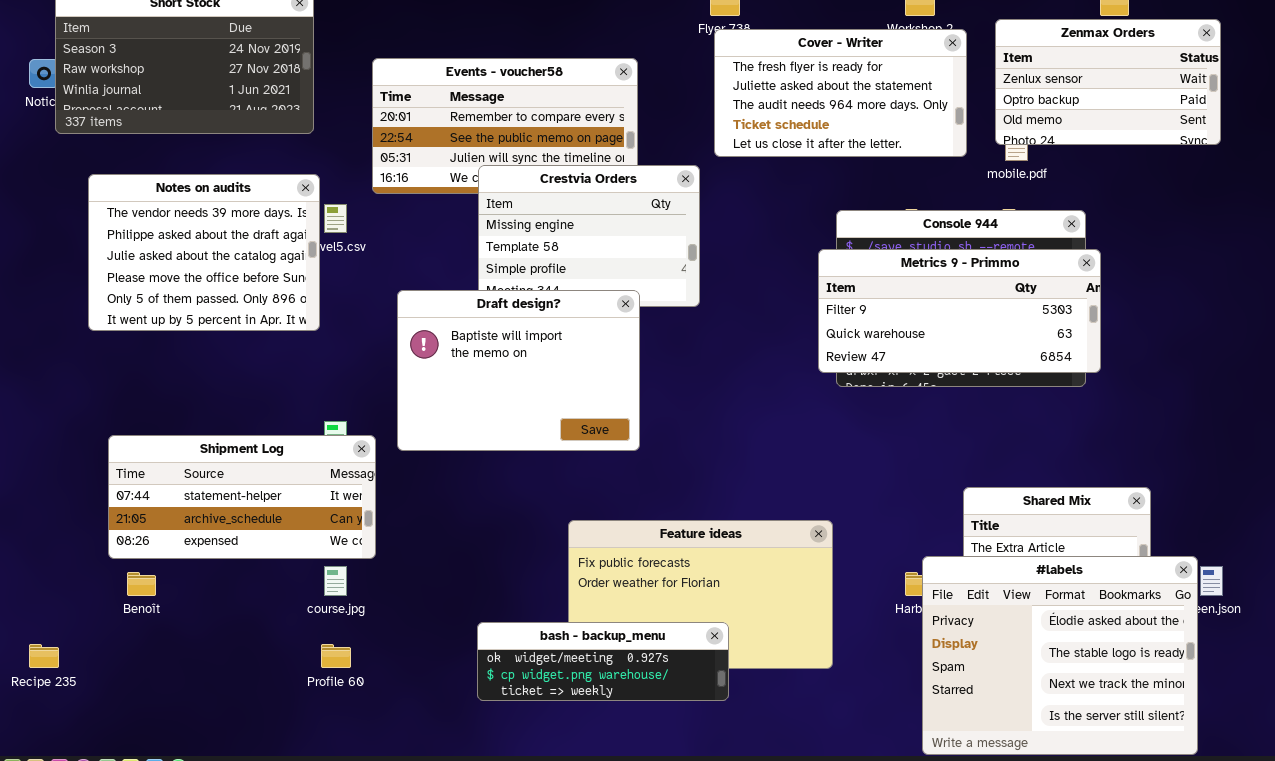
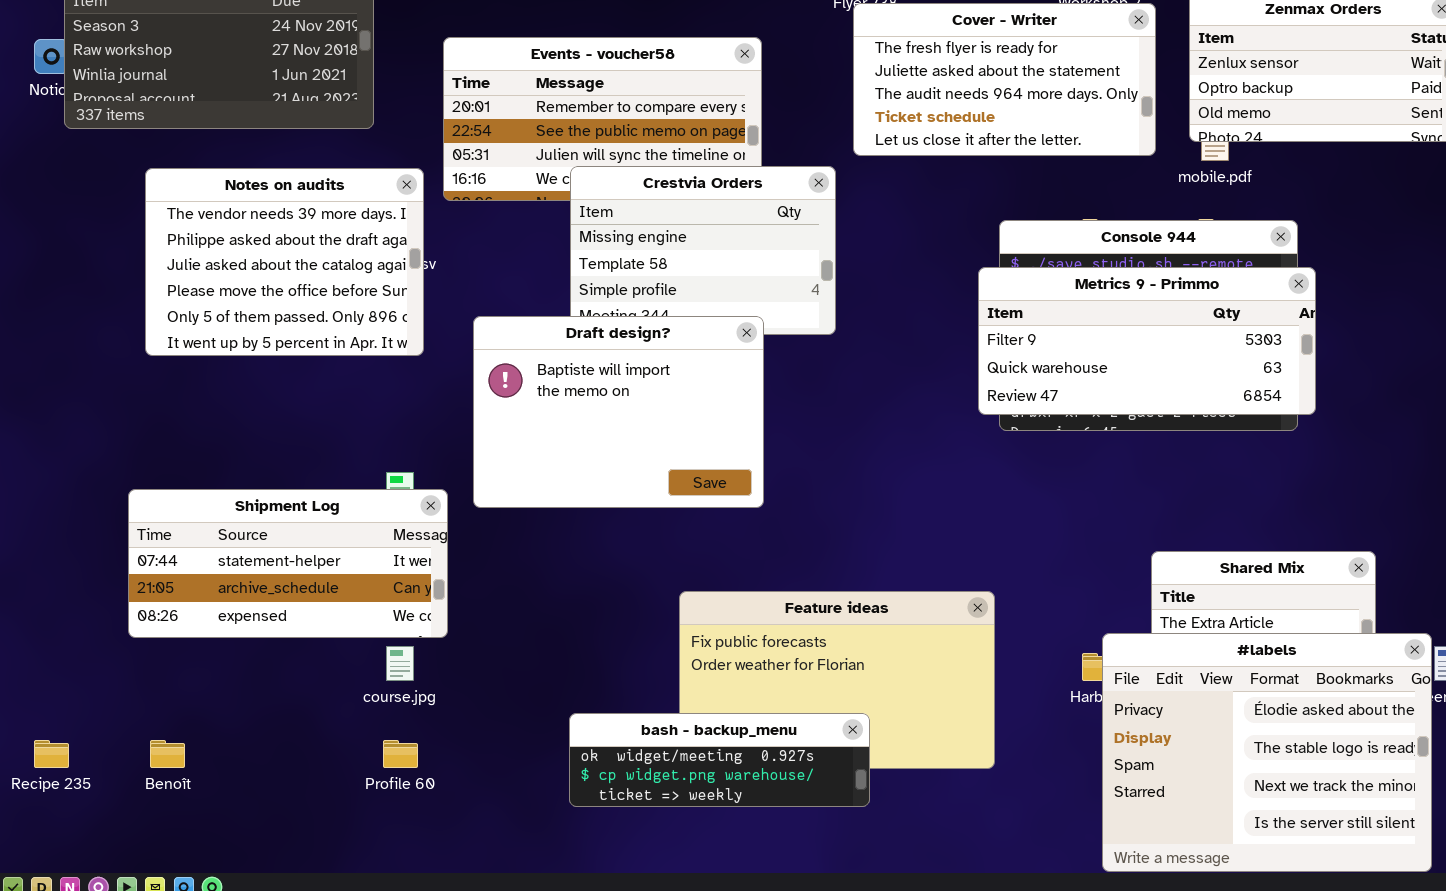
Notes on audits: [88,174,320,331] -> [145,168,424,356], moved
Benoît: [127,572,156,596] -> [150,740,185,768], moved

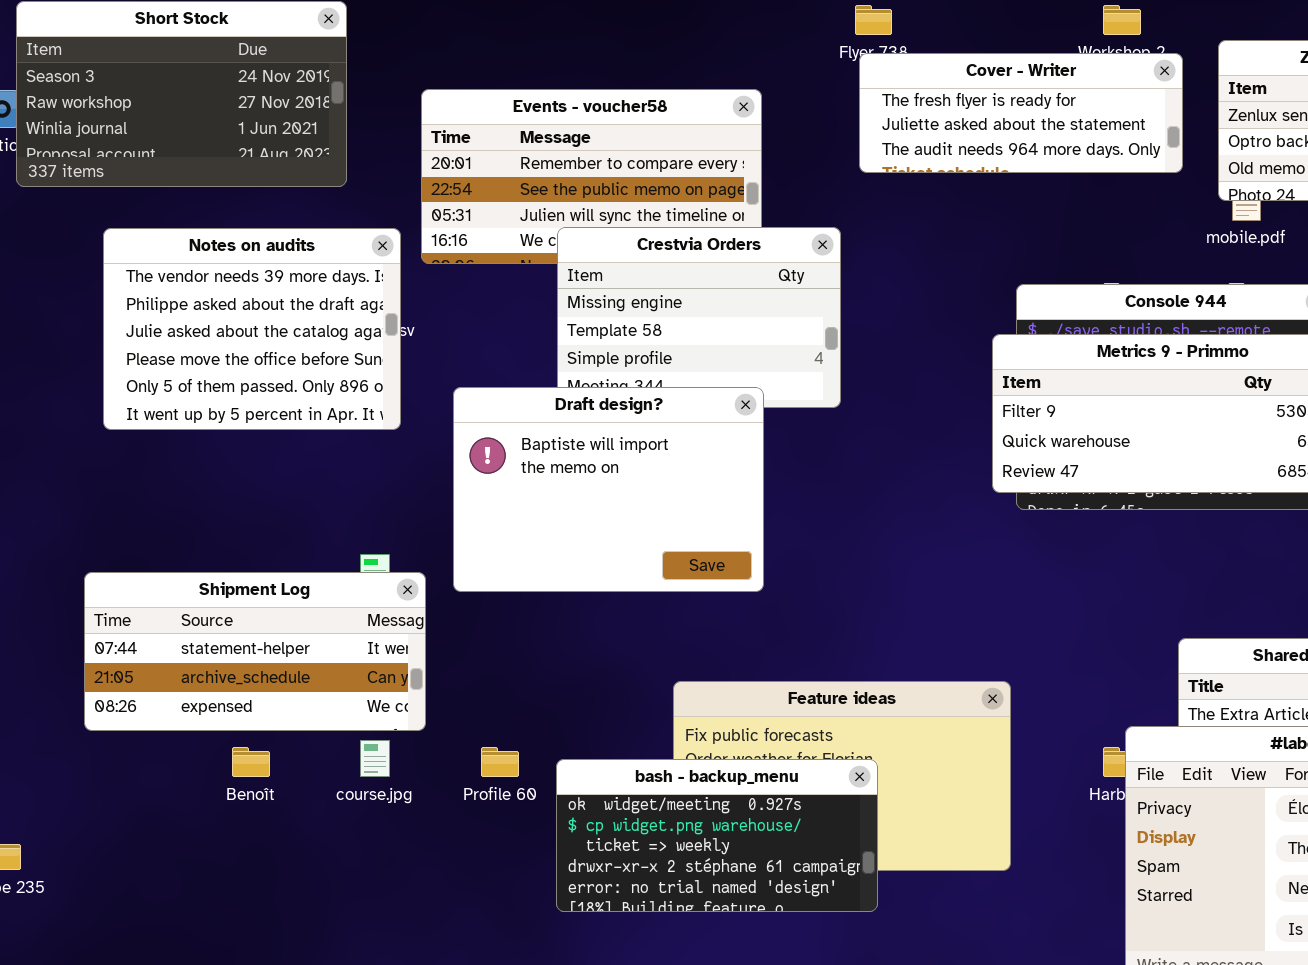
Cover - Writer: [853,3,1156,156] -> [859,53,1183,173], resized
bash - backup_menu: [569,713,870,807] -> [556,759,878,912], resized
Benoît: [150,740,185,768] -> [232,747,270,777], moved
Profile 60: [383,740,418,768] -> [481,747,519,777], moved

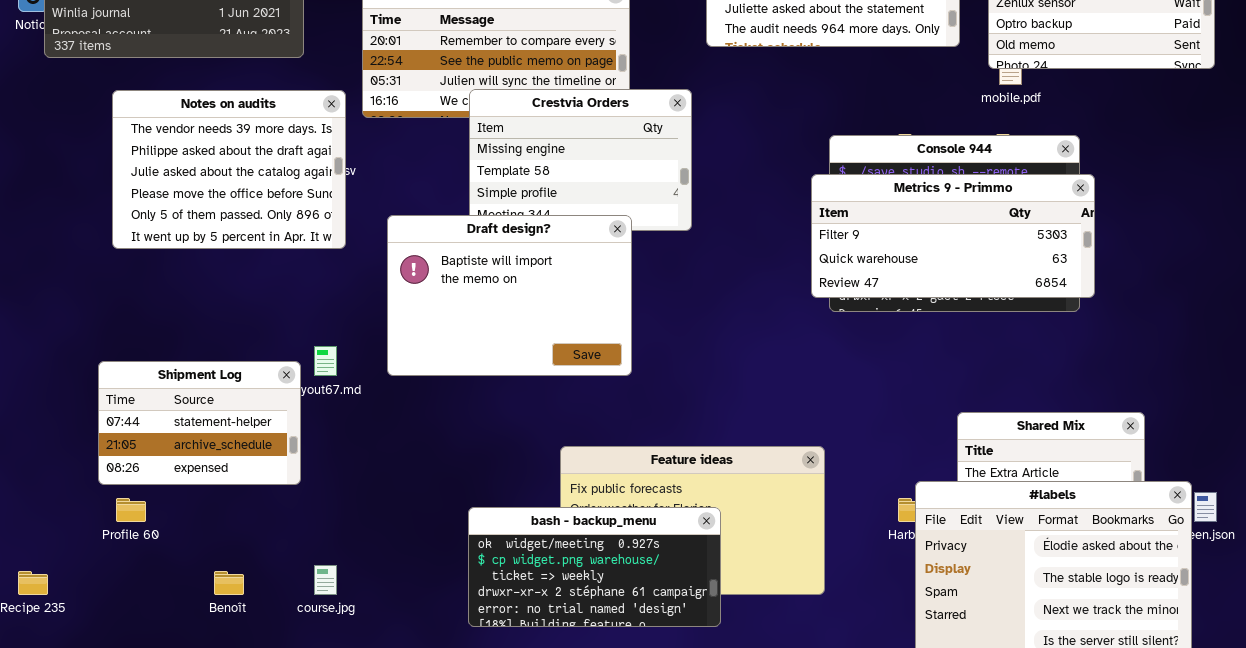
Shipment Log: [84,572,426,731] -> [98,361,301,485], resized
course.jpg: [360,740,390,777] -> [314,565,337,595], moved
Benoît: [232,747,270,777] -> [214,571,244,595], moved
Profile 60: [481,747,519,777] -> [116,498,146,522], moved

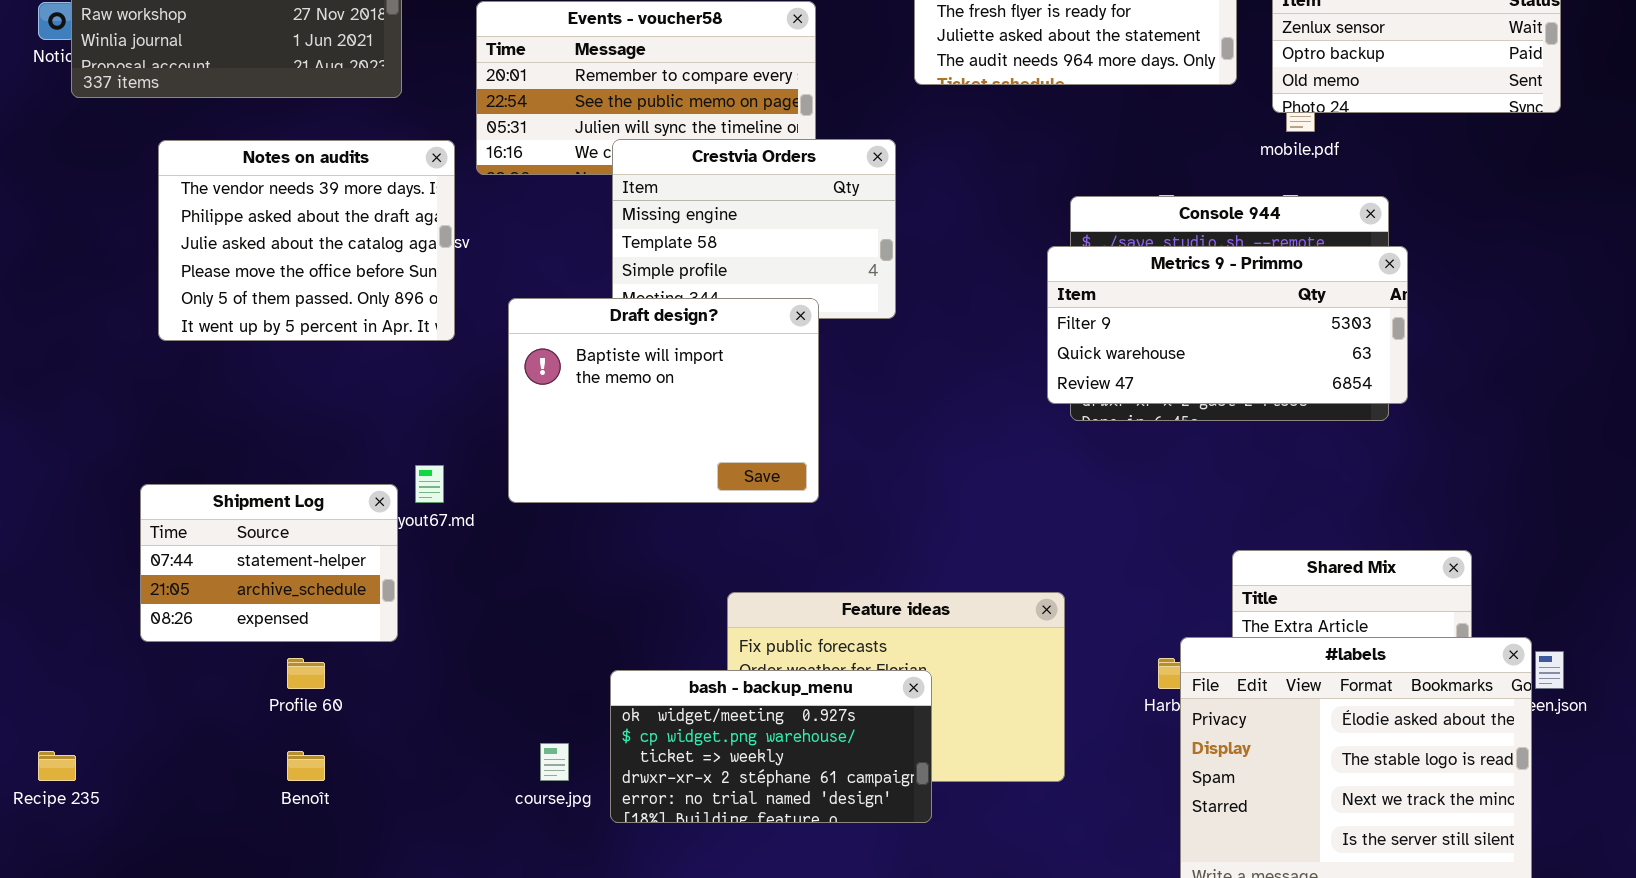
Profile 60: [116,498,146,522] -> [287,658,325,689], moved
course.jpg: [314,565,337,595] -> [540,743,569,781], moved

